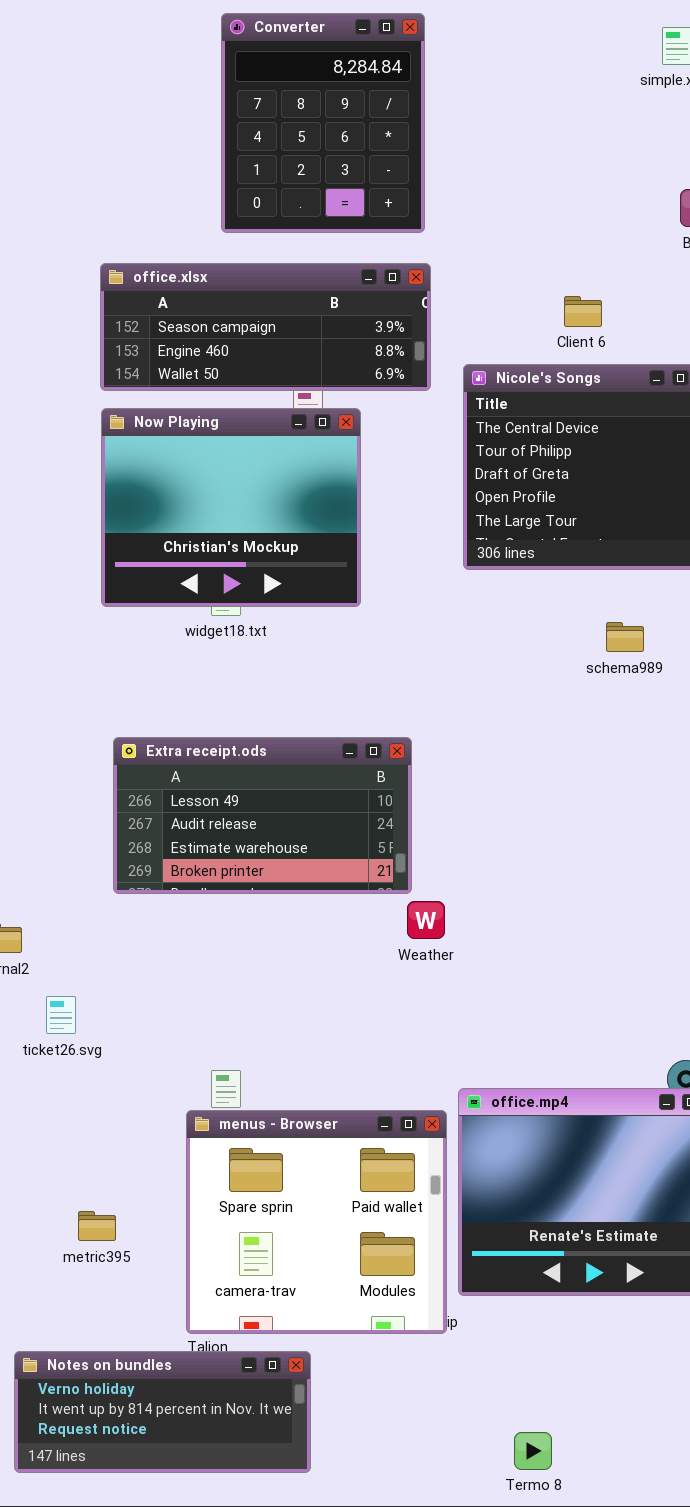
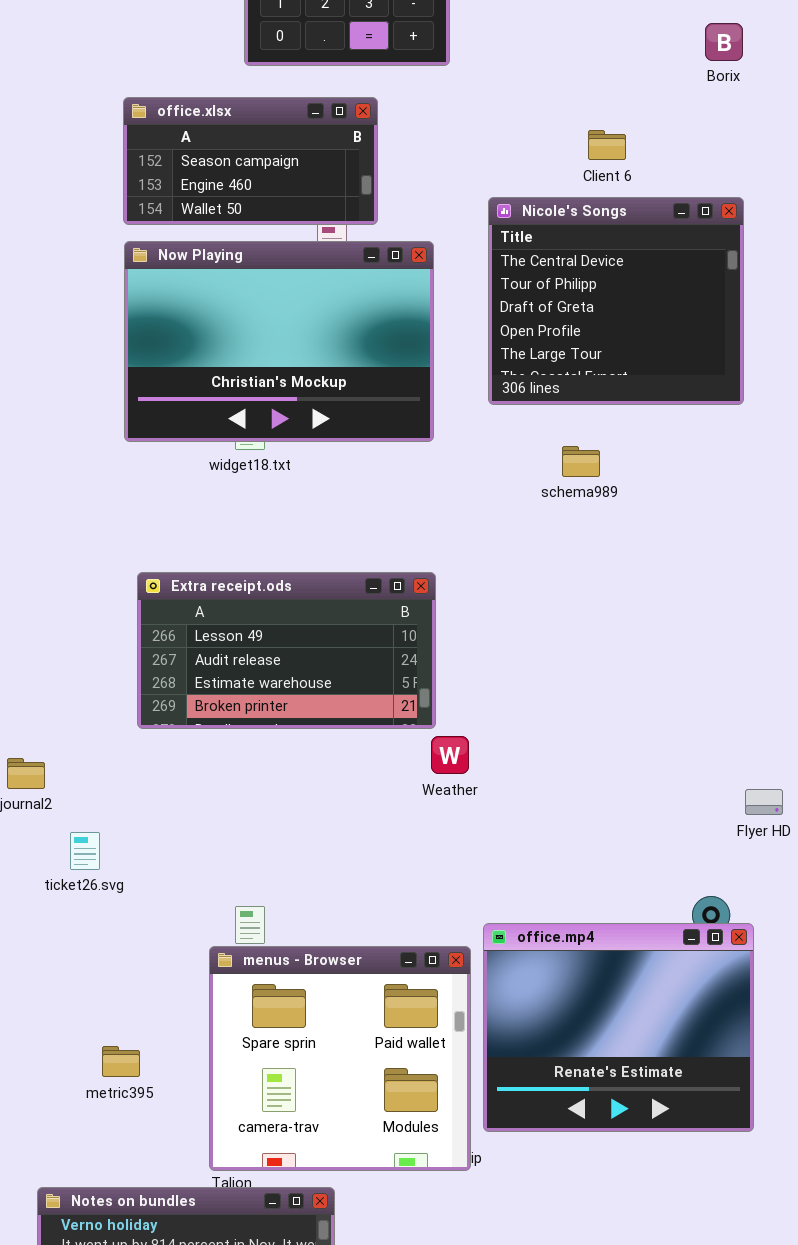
office.xlsx: [100,263,431,391] -> [123,97,378,225], resized
Now Playing: [101,408,361,607] -> [124,241,434,442], resized
schema989: [606,622,644,652] -> [562,446,600,477], moved

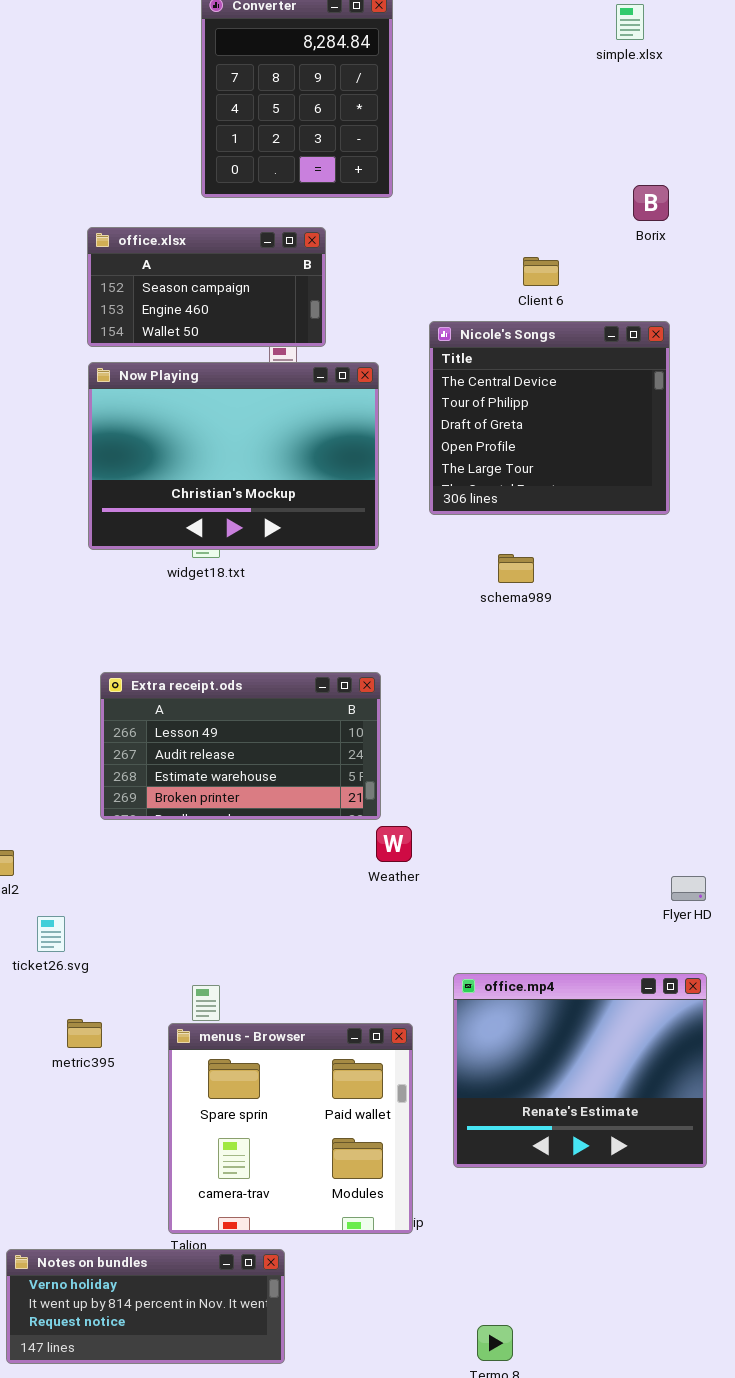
Borix: [705,23,743,61] -> [633,185,669,221], moved
office.mp4: [483,923,754,1132] -> [453,973,707,1168], moved
metric395: [102,1046,140,1077] -> [67,1019,102,1048], moved

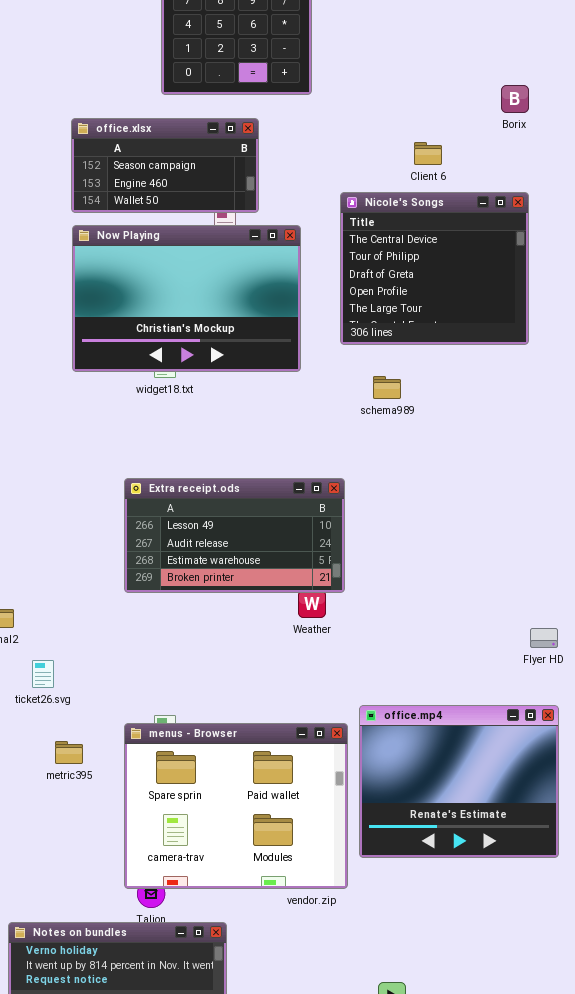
schema989: [498,554,534,583] -> [373,376,401,399], moved
Extra receipt.ods: [100,672,381,820] -> [124,478,345,593], moved
menus - Browser: [168,1023,413,1234] -> [124,723,348,889], moved, resized

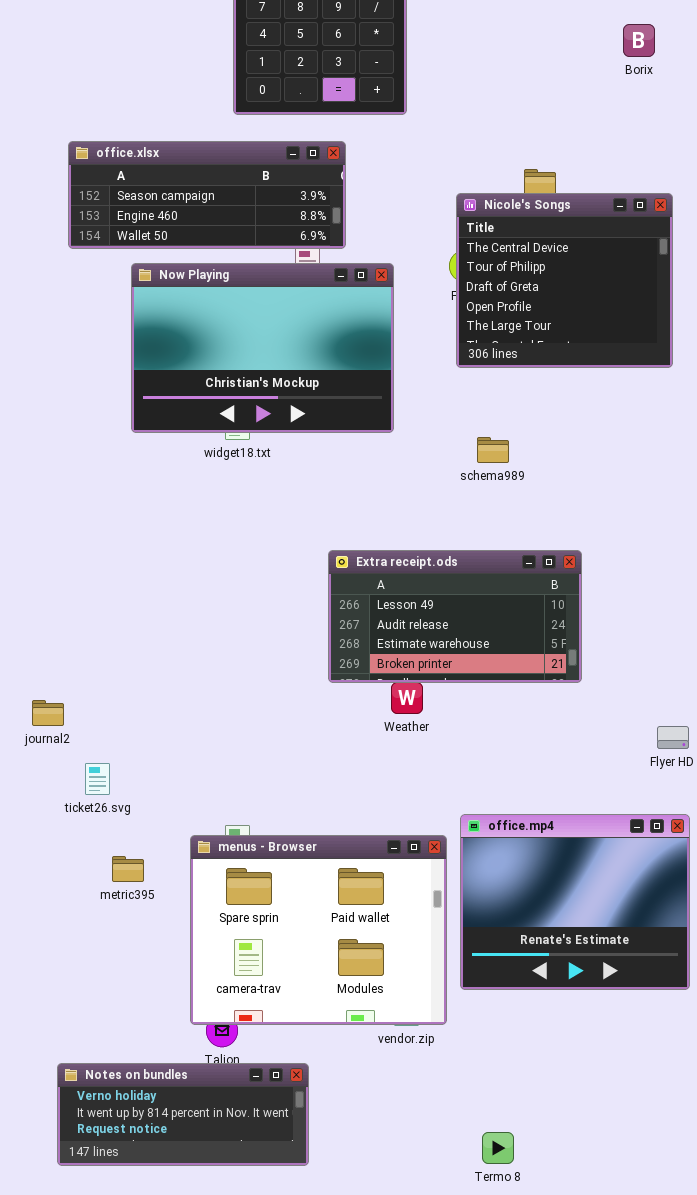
Borix: [501,85,529,113] -> [623,24,655,57], moved
office.xlsx: [71,118,259,213] -> [68,141,346,249], resized
Nicole's Songs: [340,192,529,345] -> [456,193,673,368], moved
Extra receipt.ods: [124,478,345,593] -> [328,550,582,683], moved

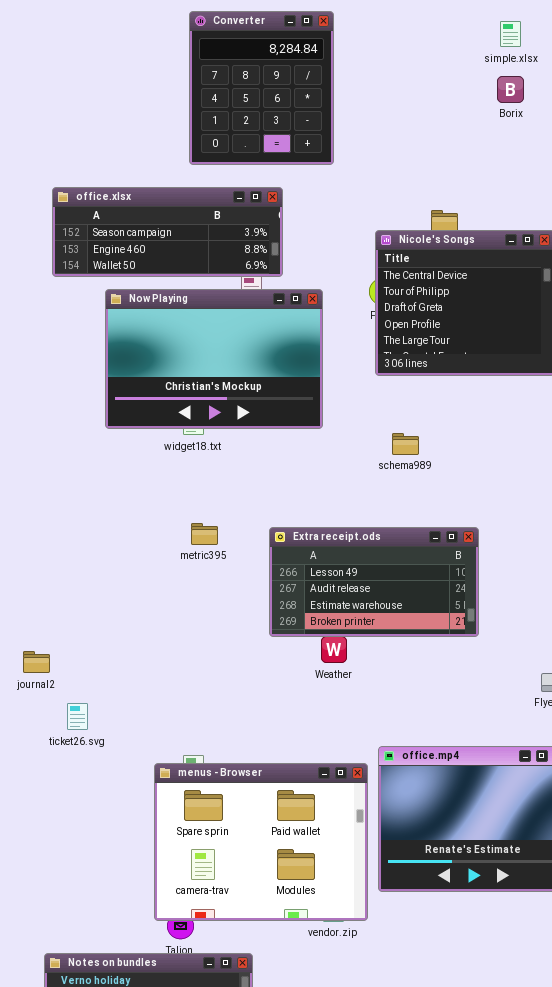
Borix: [623,24,655,57] -> [497,76,524,103], moved
metric395: [112,856,144,882] -> [191,523,218,545], moved

